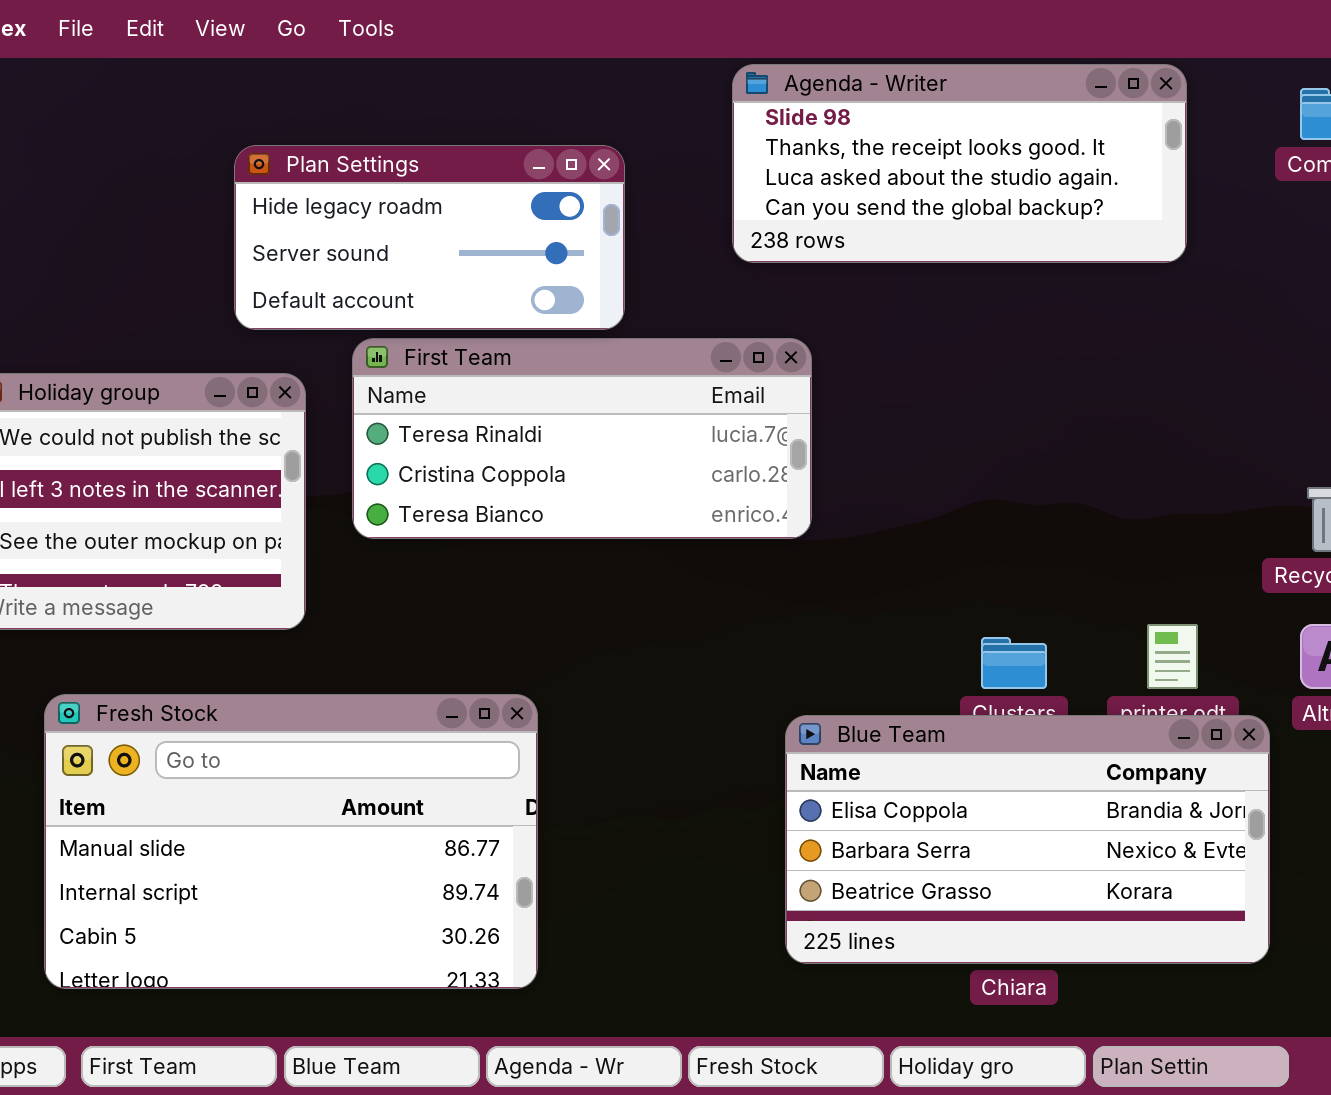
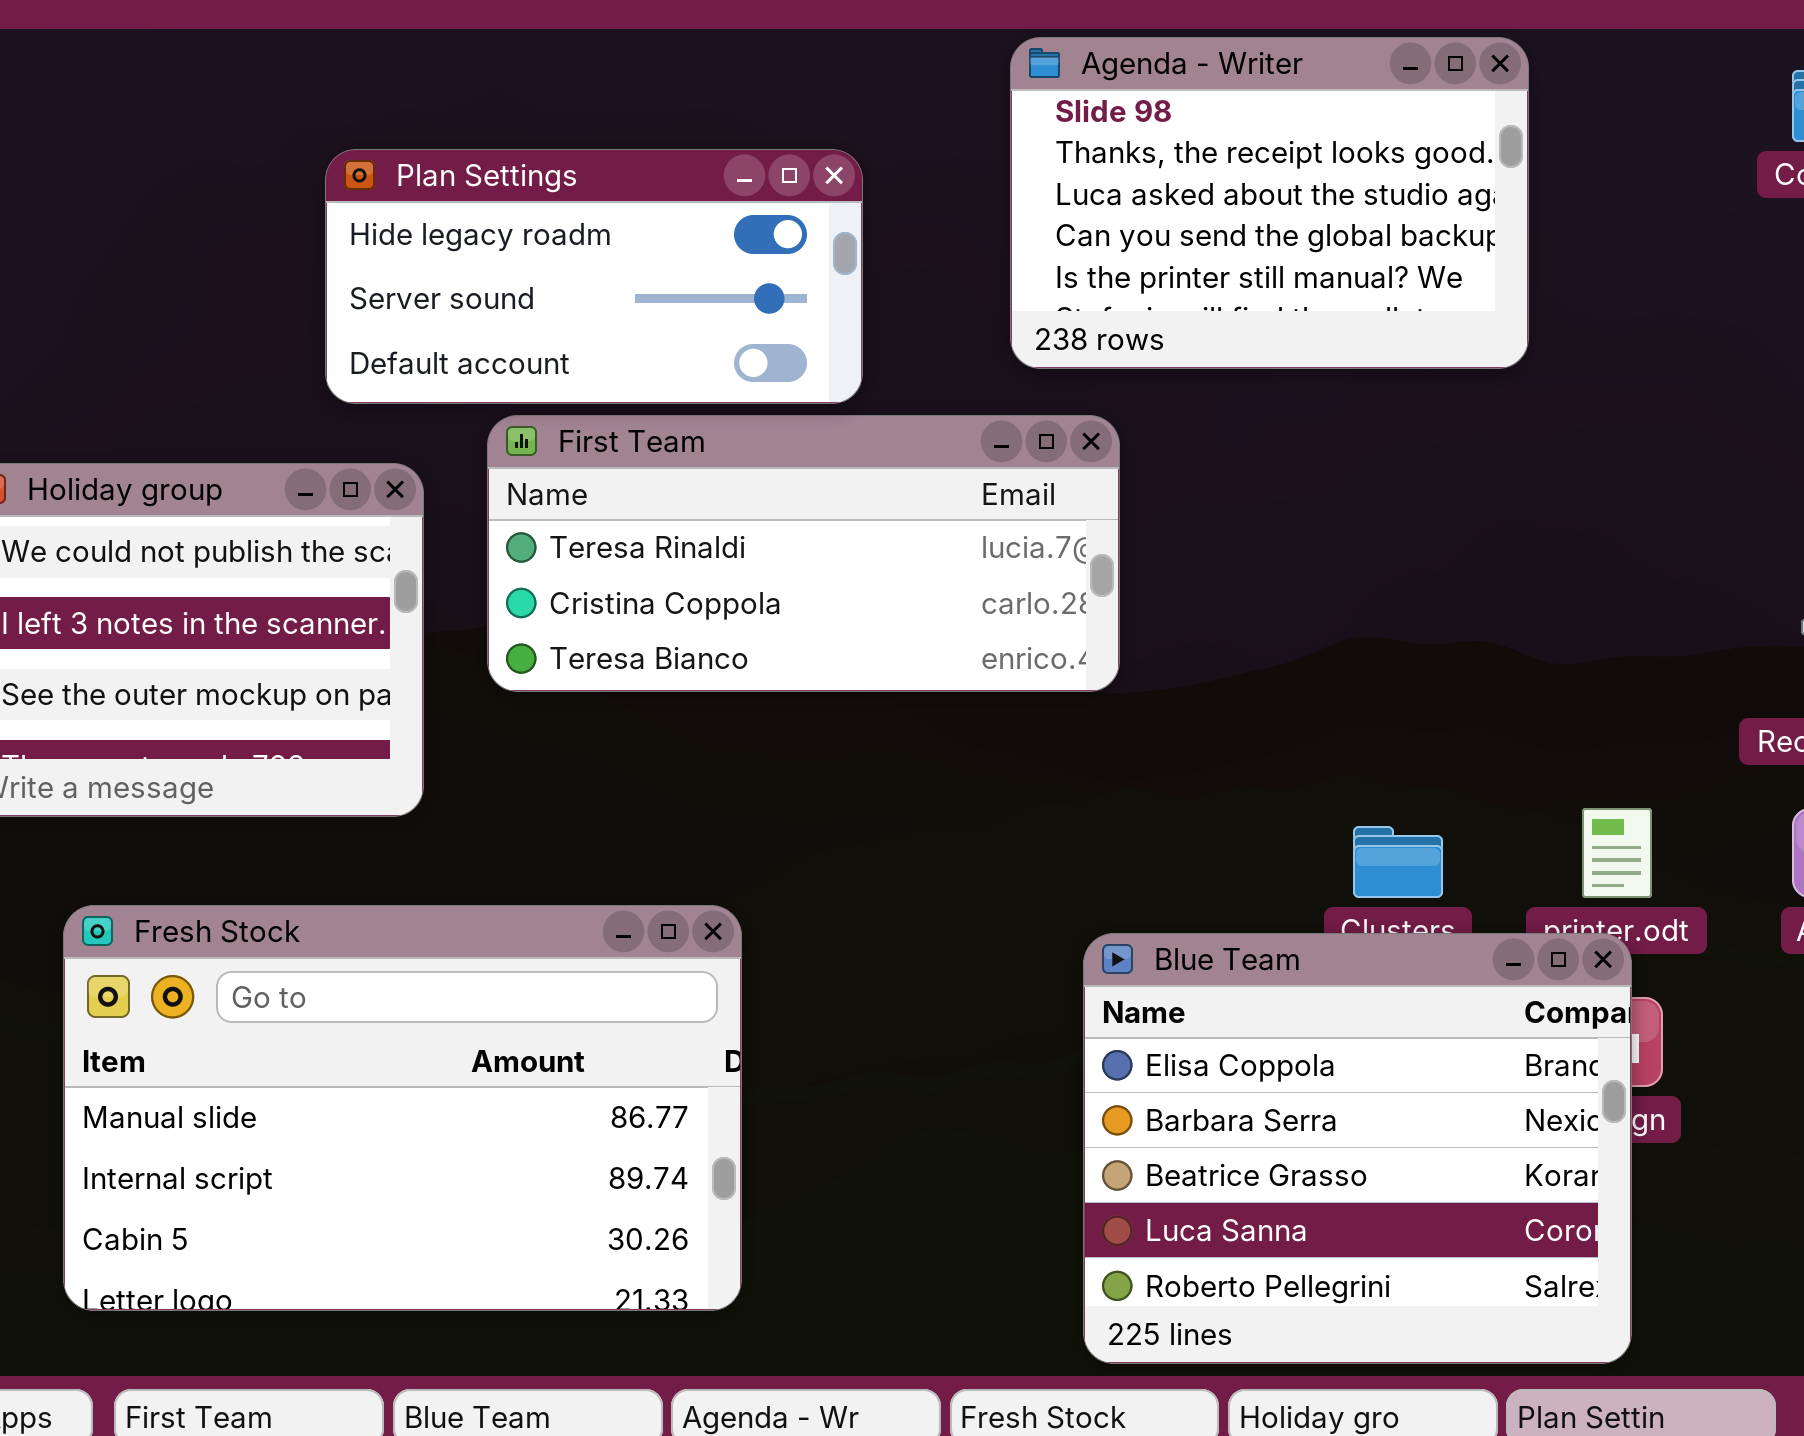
Agenda - Writer: [732,64,1187,263] -> [1010,37,1529,369], resized
Blue Team: [785,715,1270,964] -> [1083,933,1632,1364], resized

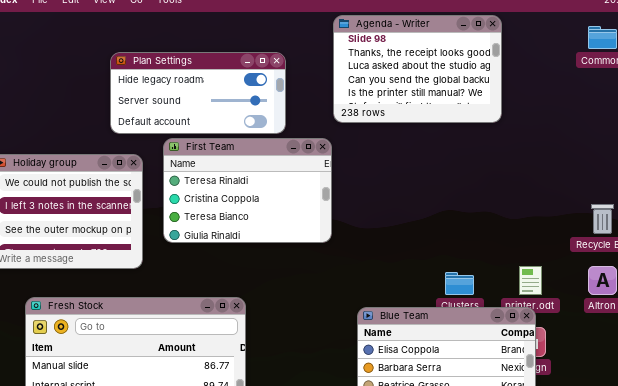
First Team: [487,415,1120,692] -> [163,138,332,243], resized

